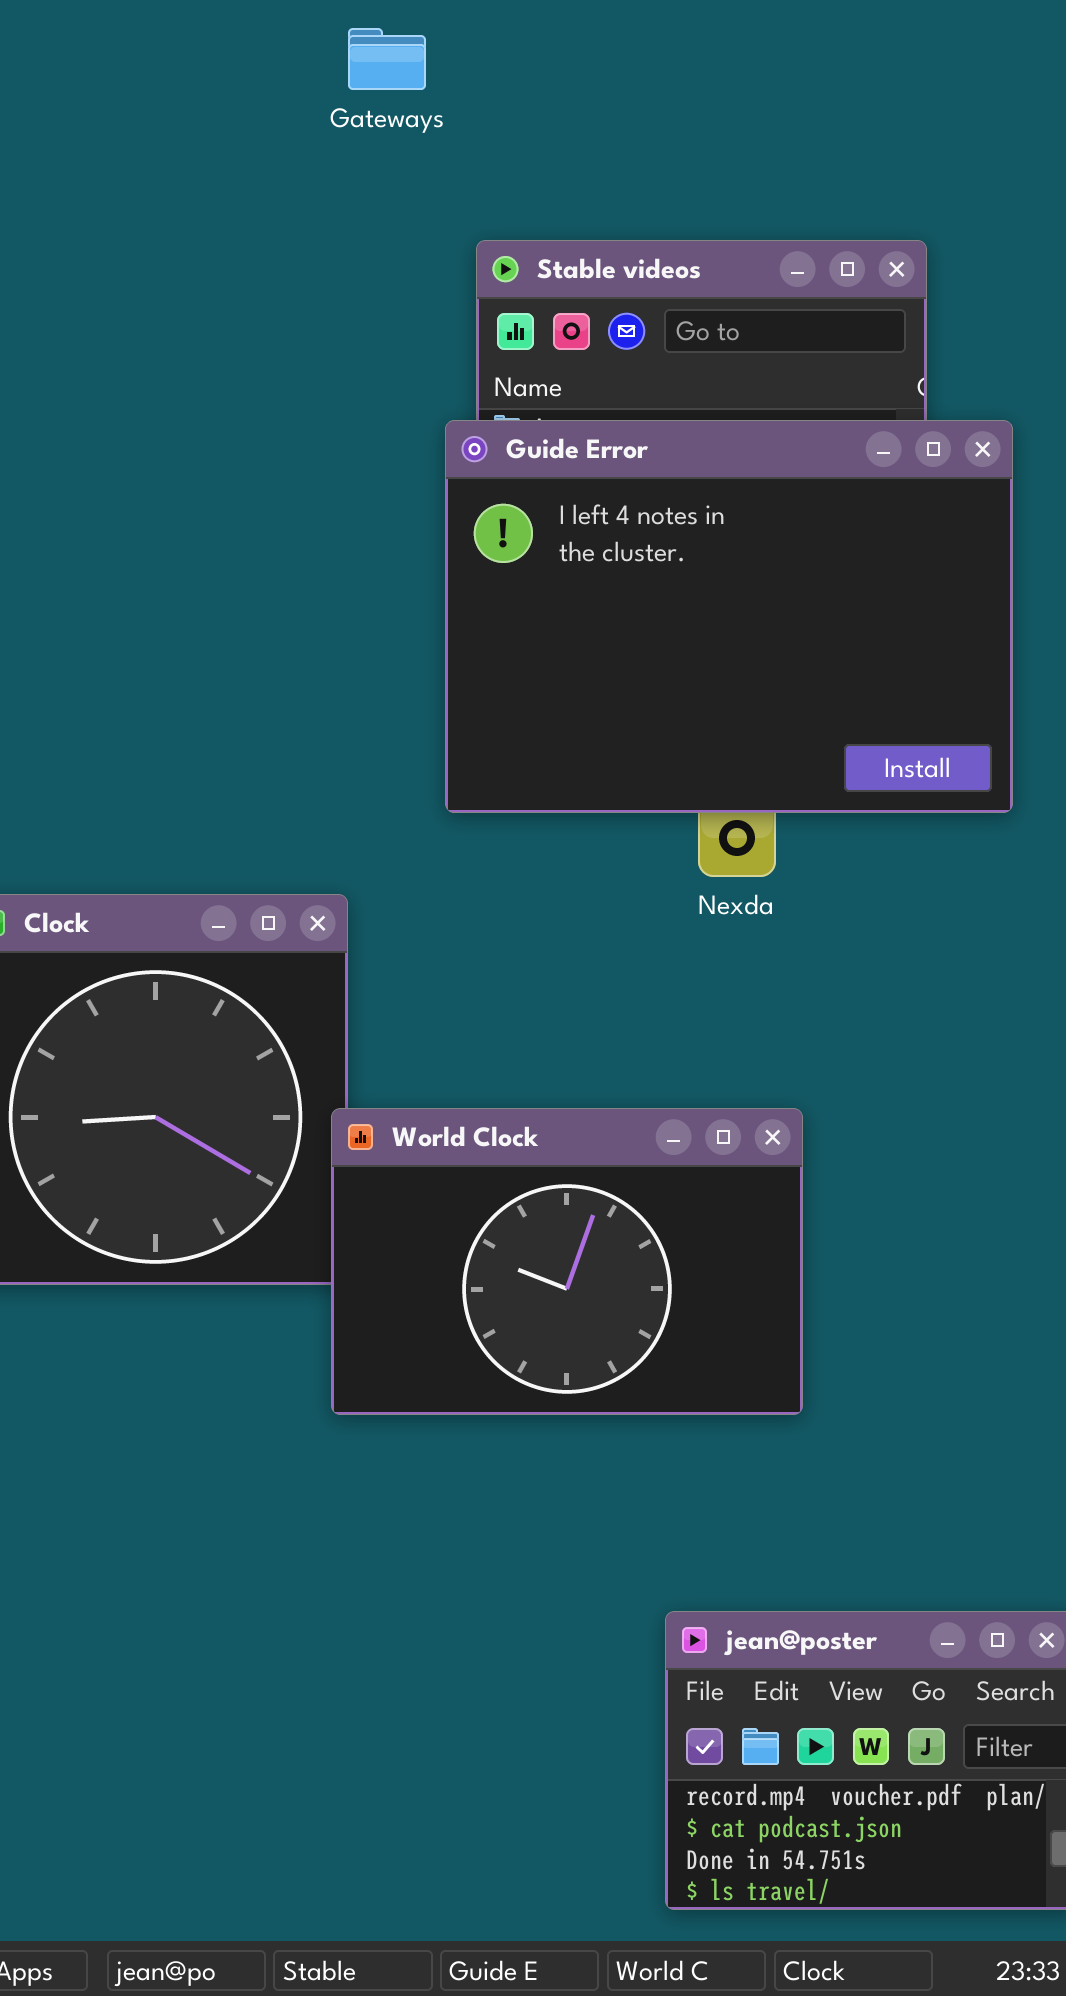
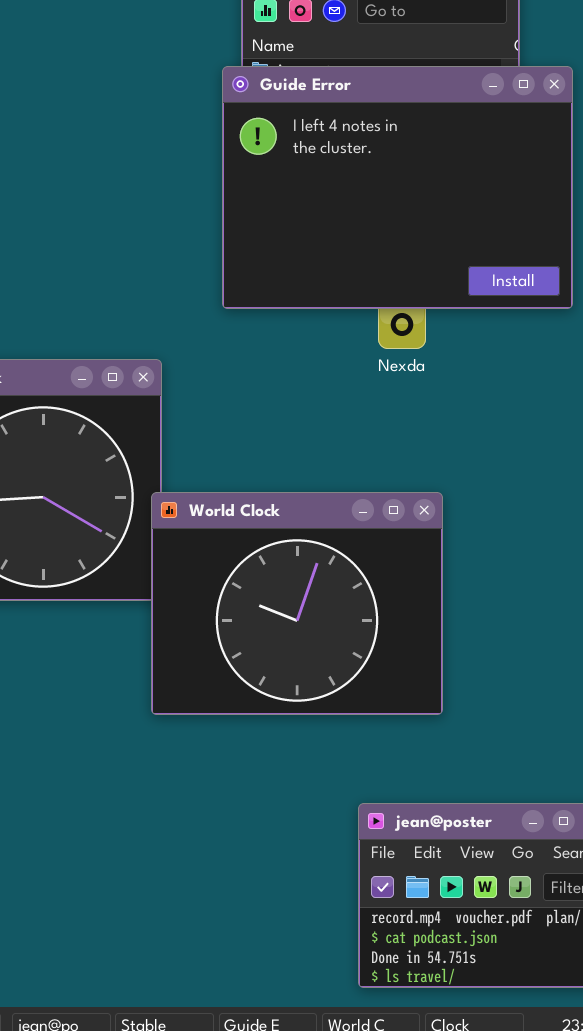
World Clock: [331,1108,803,1415] -> [151,492,443,715], resized

